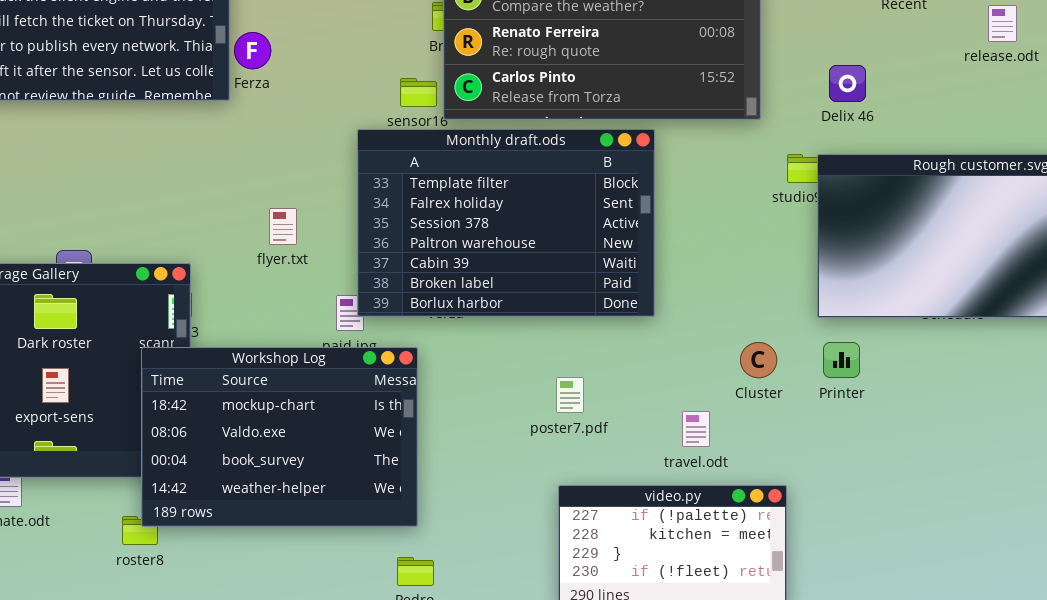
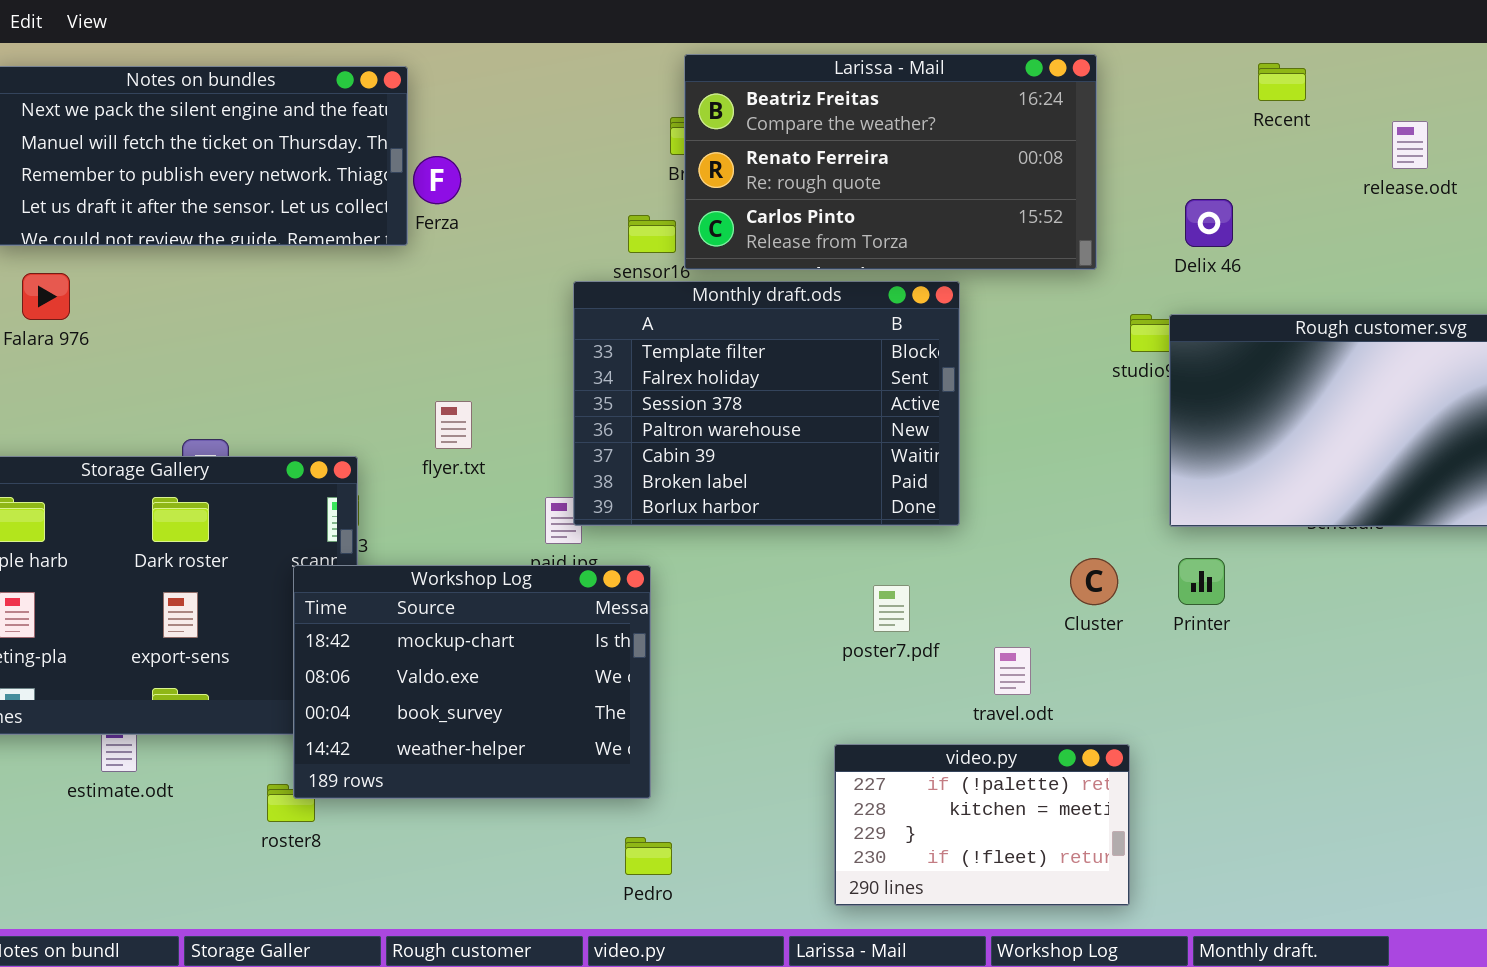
flyer.txt: [269,208,297,245] -> [435,401,472,449], moved
poster7.pdf: [556,377,584,413] -> [873,585,910,632], moved

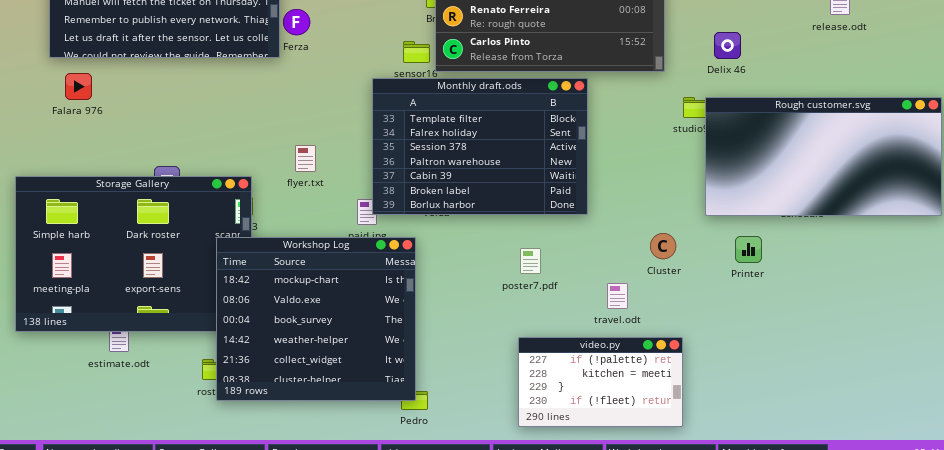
Printer: [1178,558,1225,605] -> [735,236,762,263], moved
Workshop Log: [293,565,651,799] -> [216,237,416,401], resized
poster7.pdf: [873,585,910,632] -> [520,248,541,274], moved

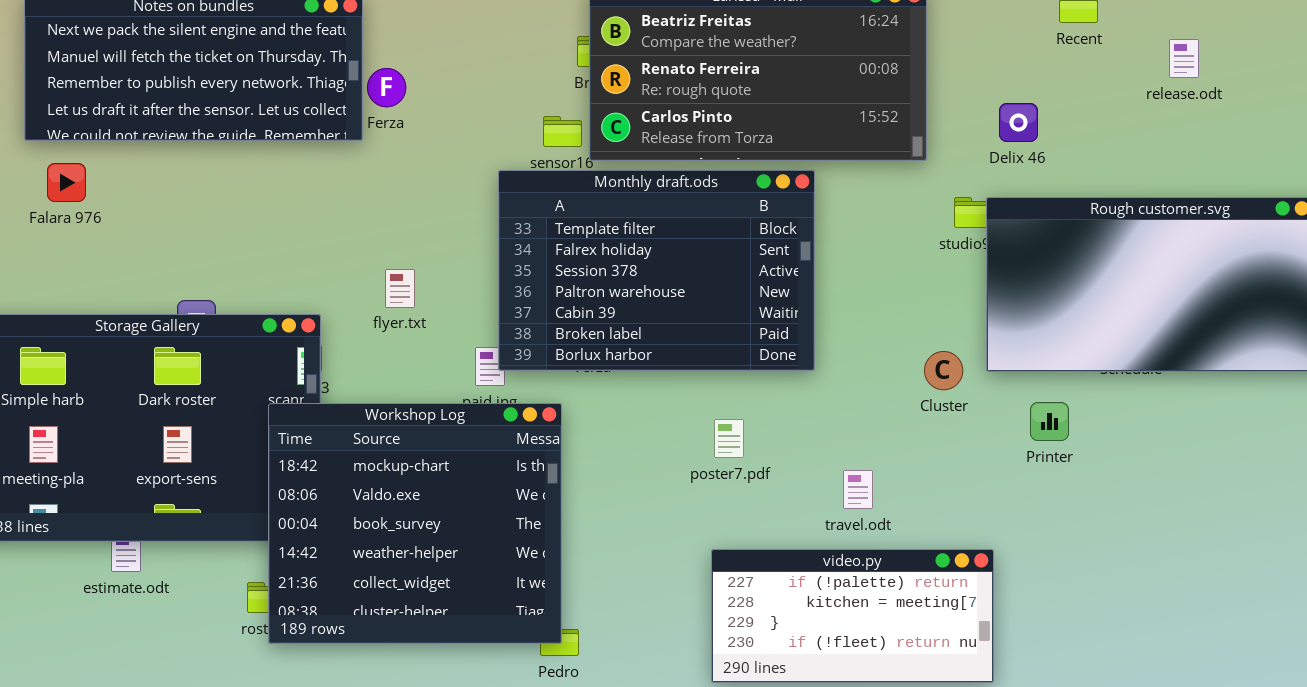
Cluster: [650,233,676,259] -> [924,351,963,390], moved
video.py: [518,337,683,427] -> [711,549,994,683], resized

